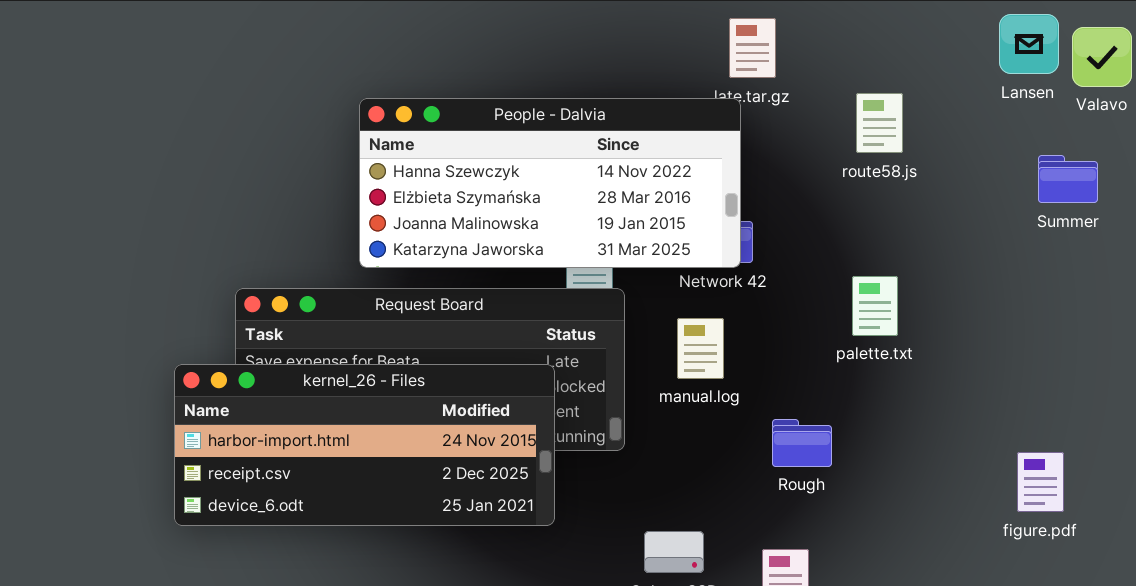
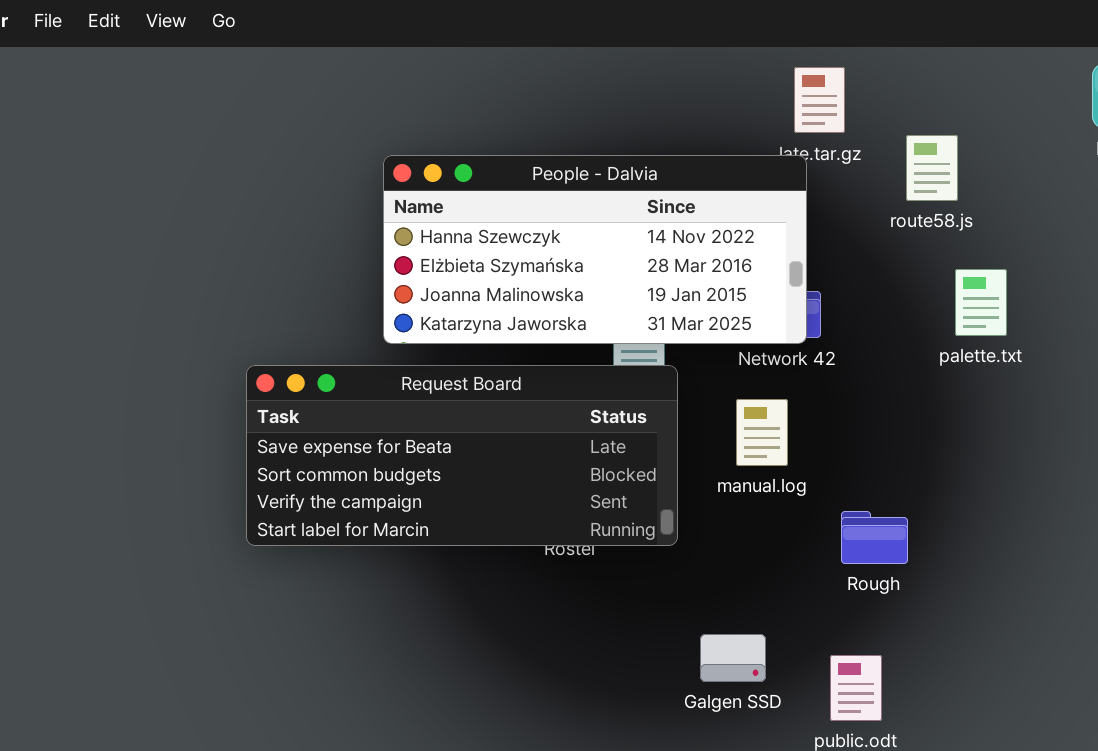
route58.js: [856,93,903,153] -> [906,135,958,201], moved
palette.txt: [852,276,898,336] -> [955,269,1007,336], moved
kernel_26 - Files: [174,364,555,526] -> none, closed

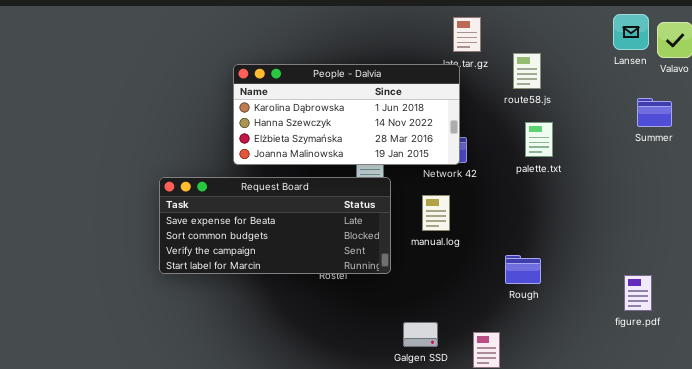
People - Dalvia: [383,155,807,344] -> [233,64,460,165], scrolled up 1 row
palette.txt: [955,269,1007,336] -> [525,122,553,157], moved
Rough: [841,511,908,564] -> [505,255,541,284], moved

